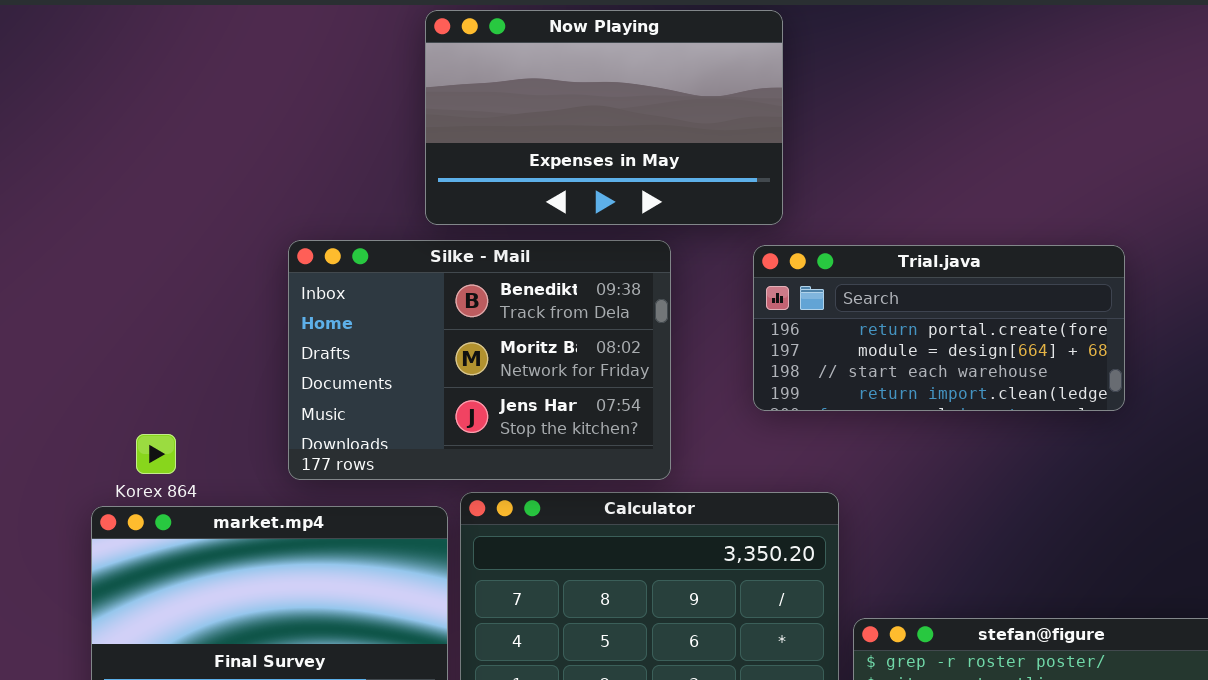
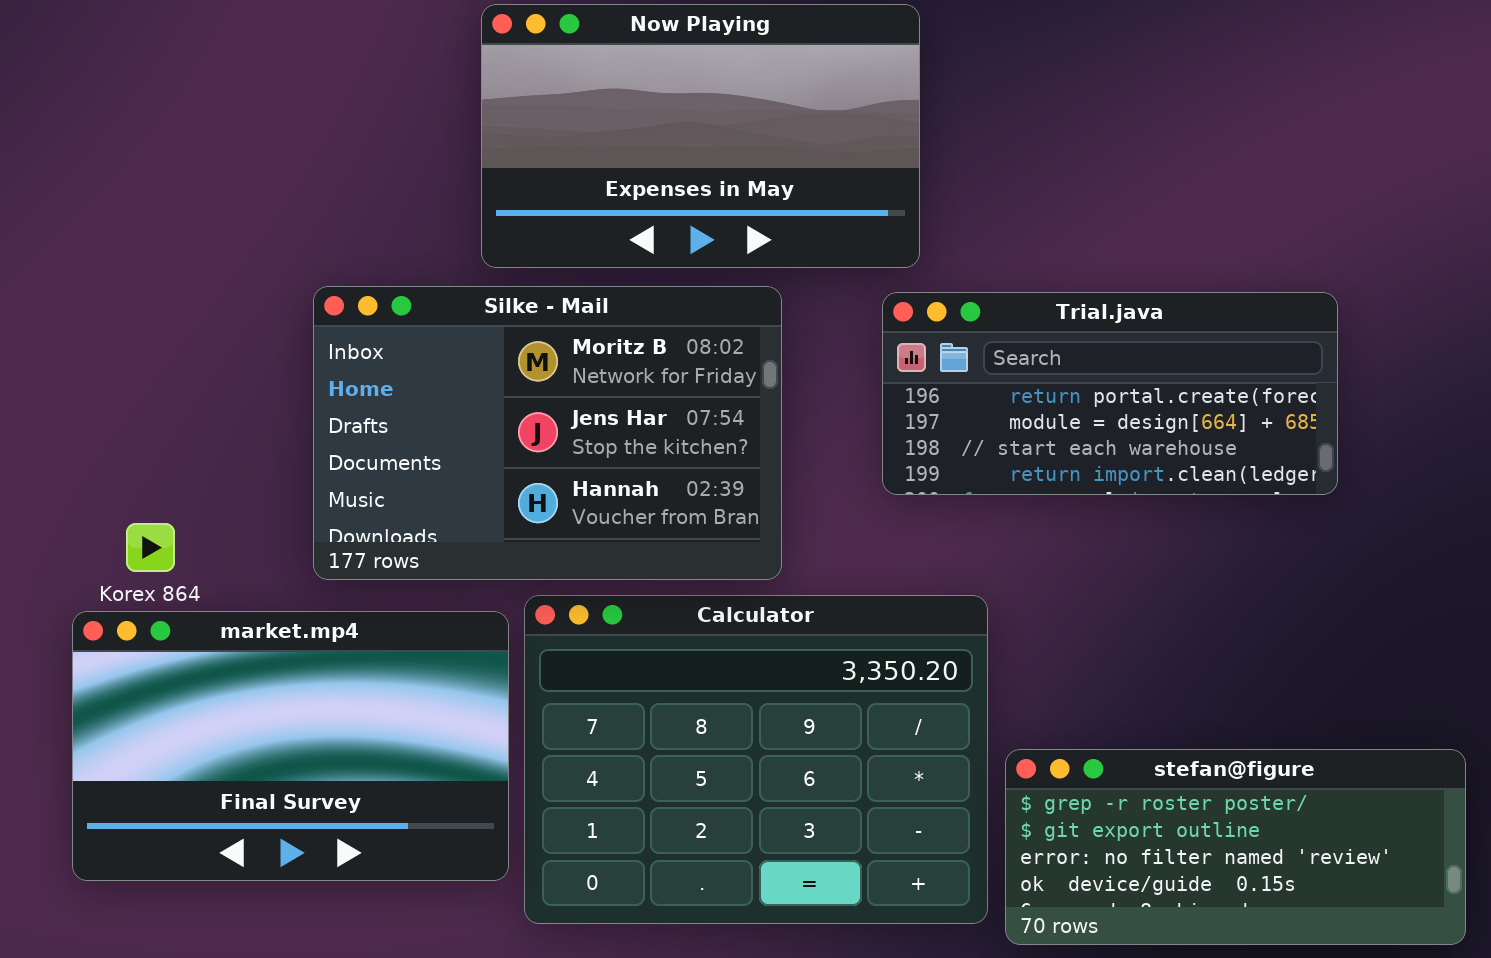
Silke - Mail: [288,240,671,480] -> [313,286,782,580], scrolled down 1 row

